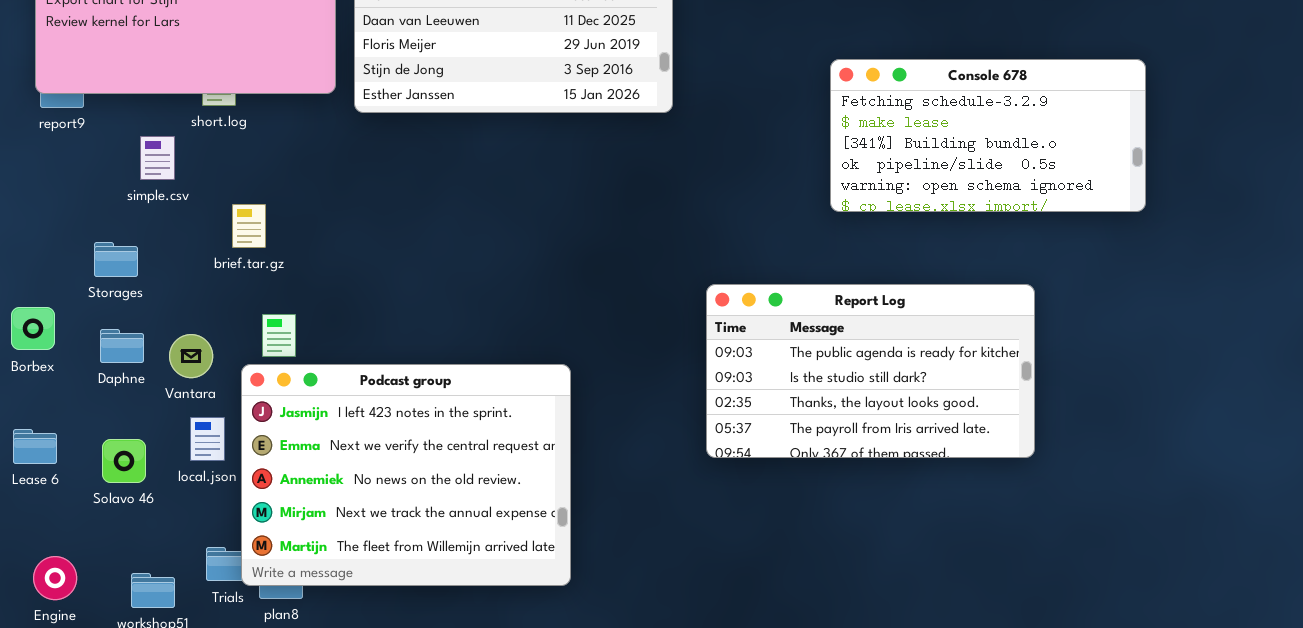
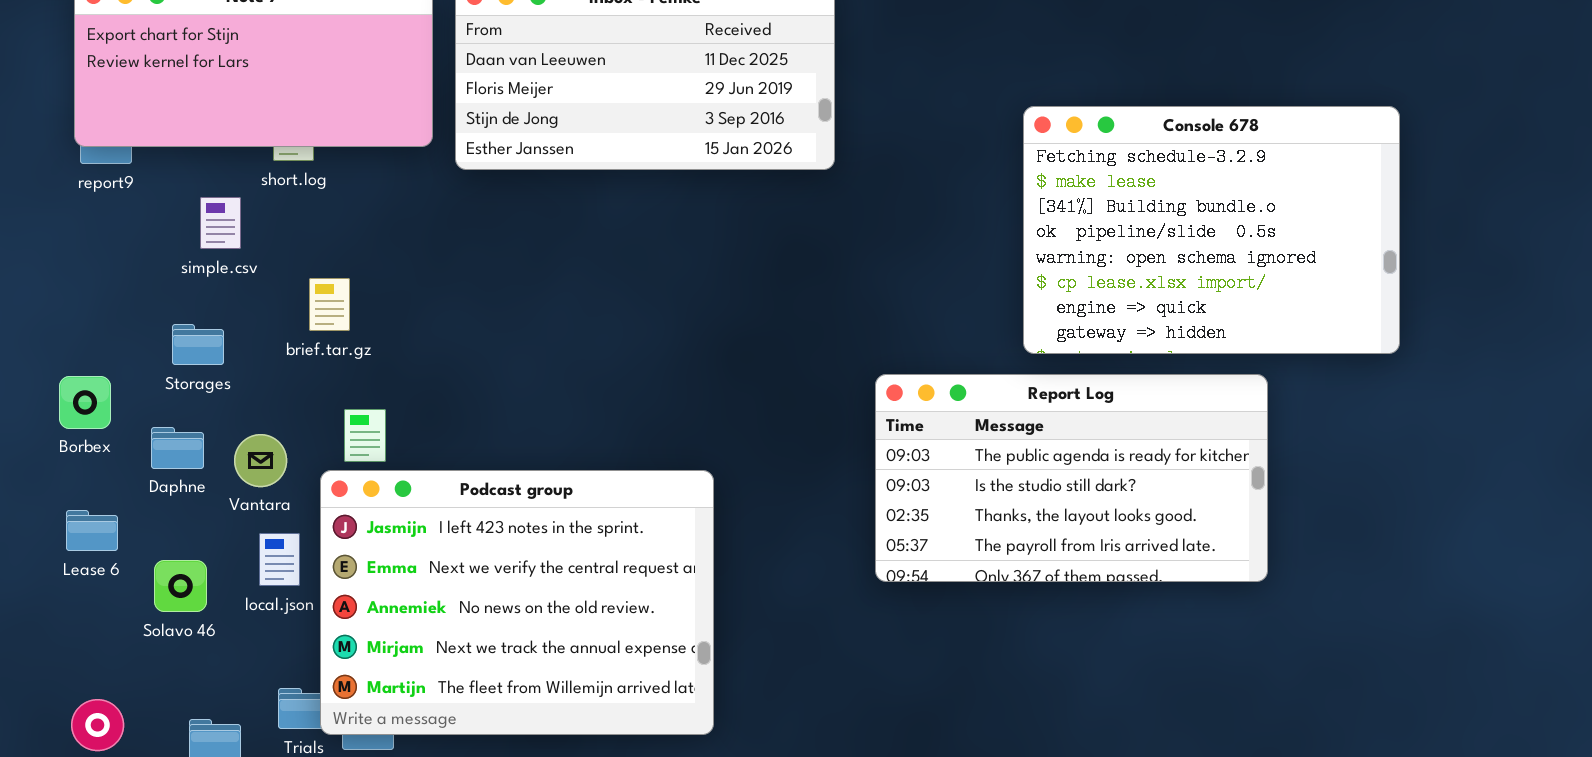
Console 678: [830,59,1146,212] -> [1023,106,1400,354], resized
Storages: [94,242,138,277] -> [172,324,224,365], moved
Borbex: [11,307,55,350] -> [59,376,111,429], moved
Lease 6: [13,429,57,464] -> [66,510,118,551], moved

